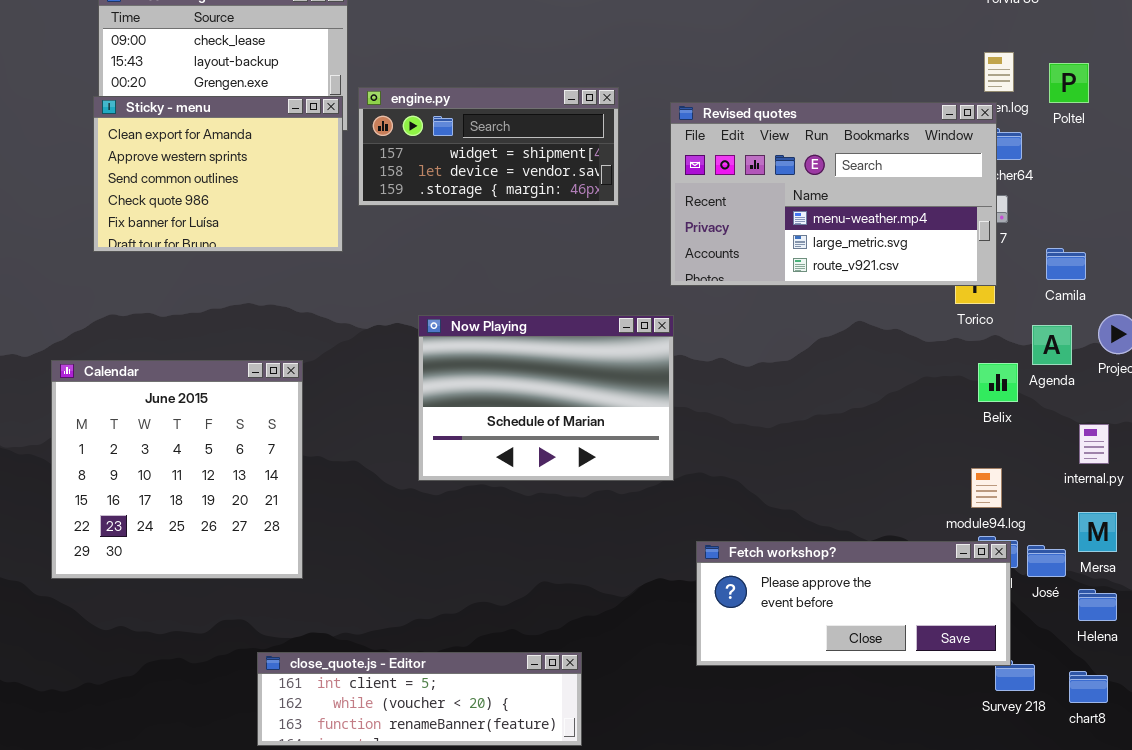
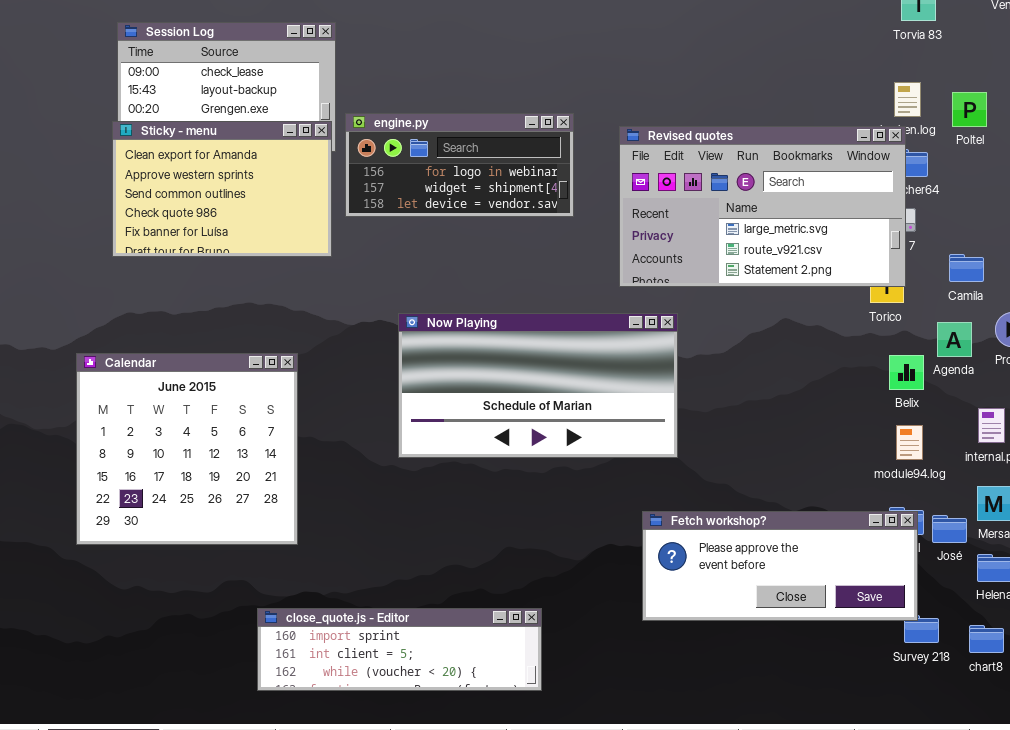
engine.py: [358,87,619,206] -> [345,113,574,217], scrolled up 1 row
Revised quotes: [670,102,997,286] -> [619,126,906,287], scrolled down 1 row
Now Playing: [418,315,674,481] -> [398,313,678,458], resized
module94.log: [971,468,1002,508] -> [896,425,923,460], moved
close_quote.js - Editor: [257,652,582,746] -> [257,608,542,691], scrolled up 1 row

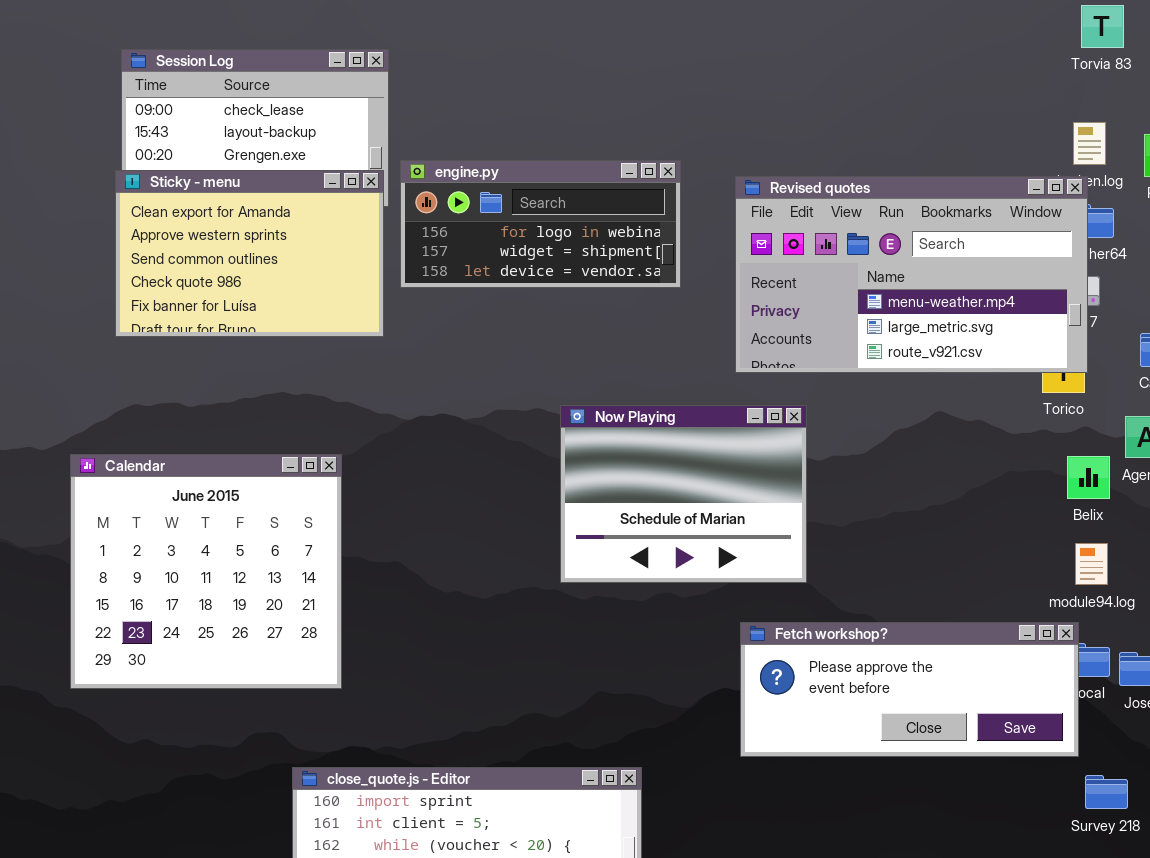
Revised quotes: [619,126,906,287] -> [735,176,1088,373], scrolled up 1 row
Now Playing: [398,313,678,458] -> [560,405,807,583], resized
Fetch workshop?: [642,511,918,621] -> [740,622,1079,757], moved

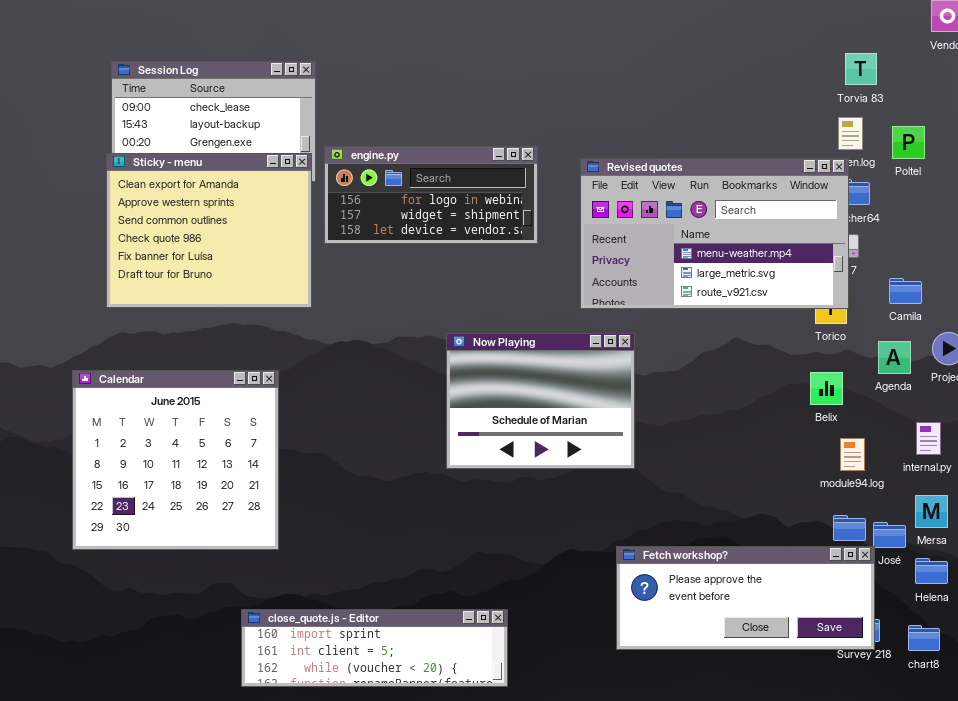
Torvia 83: [1081,5,1124,48] -> [845,53,877,85], moved
Sticky - menu: [115,170,384,337] -> [106,153,312,308], resized
Belix: [1067,456,1110,499] -> [810,372,843,405], moved
Fetch workshop?: [740,622,1079,757] -> [616,546,875,650], moved

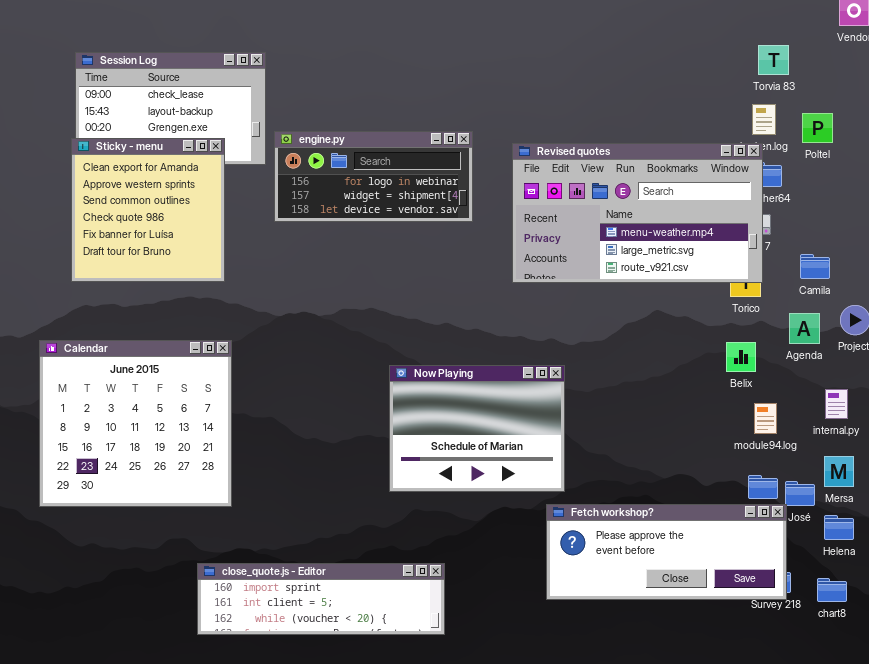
Sticky - menu: [106,153,312,308] -> [71,138,225,282], resized
Now Playing: [446,333,635,469] -> [389,365,565,492], moved

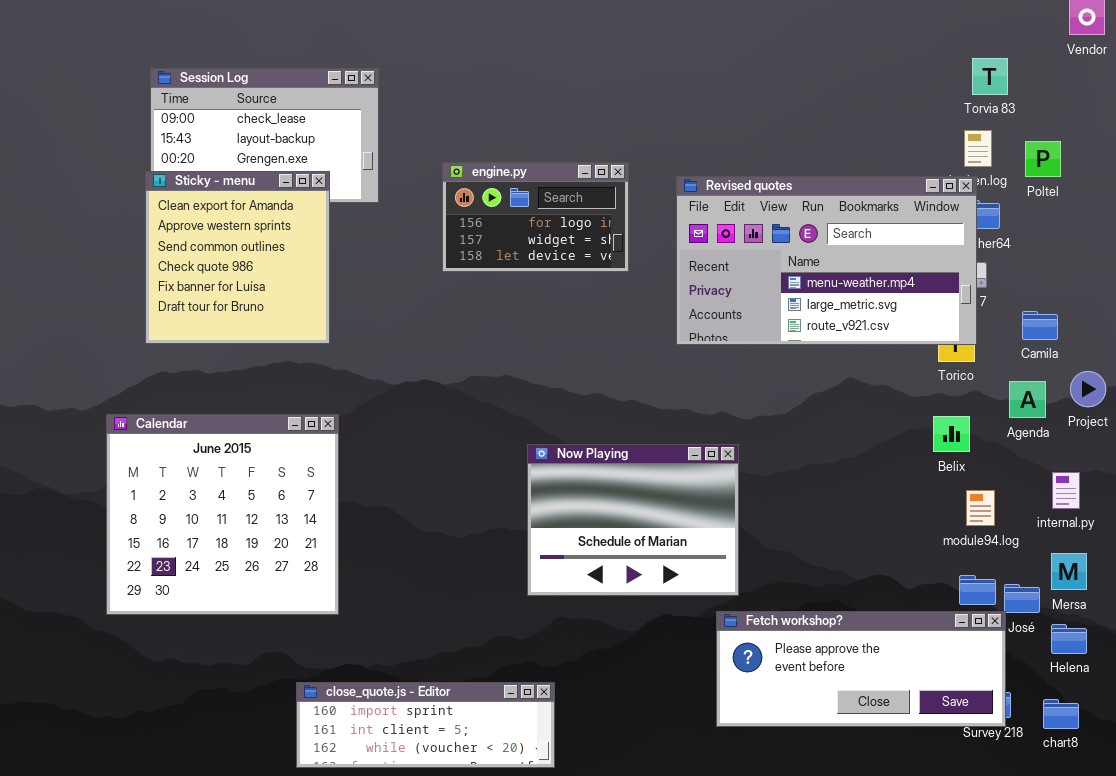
engine.py: [274,131,473,222] -> [442,162,629,272], resized
close_quote.js - Editor: [197,563,445,635] -> [296,682,555,768], resized

